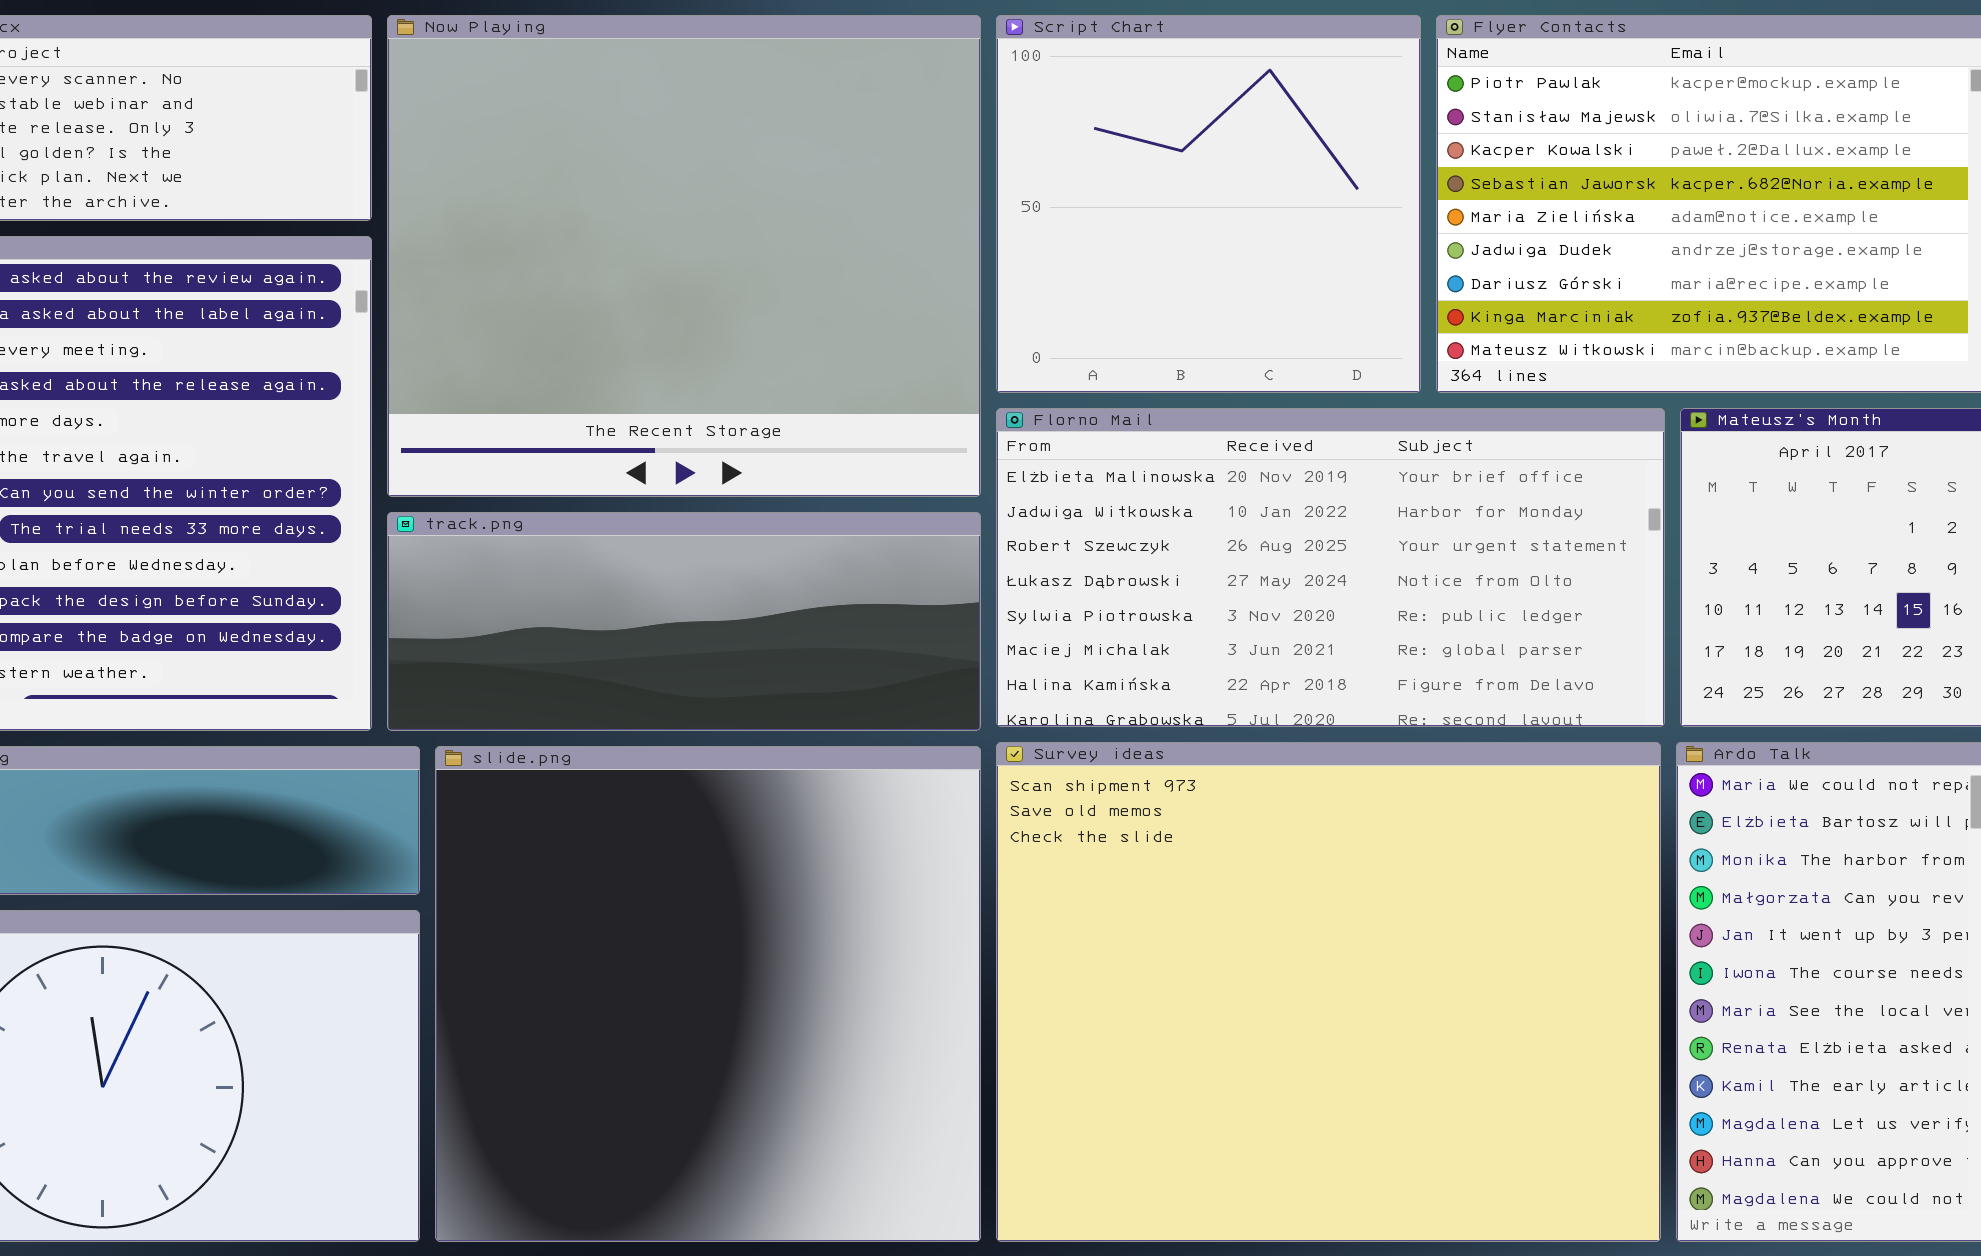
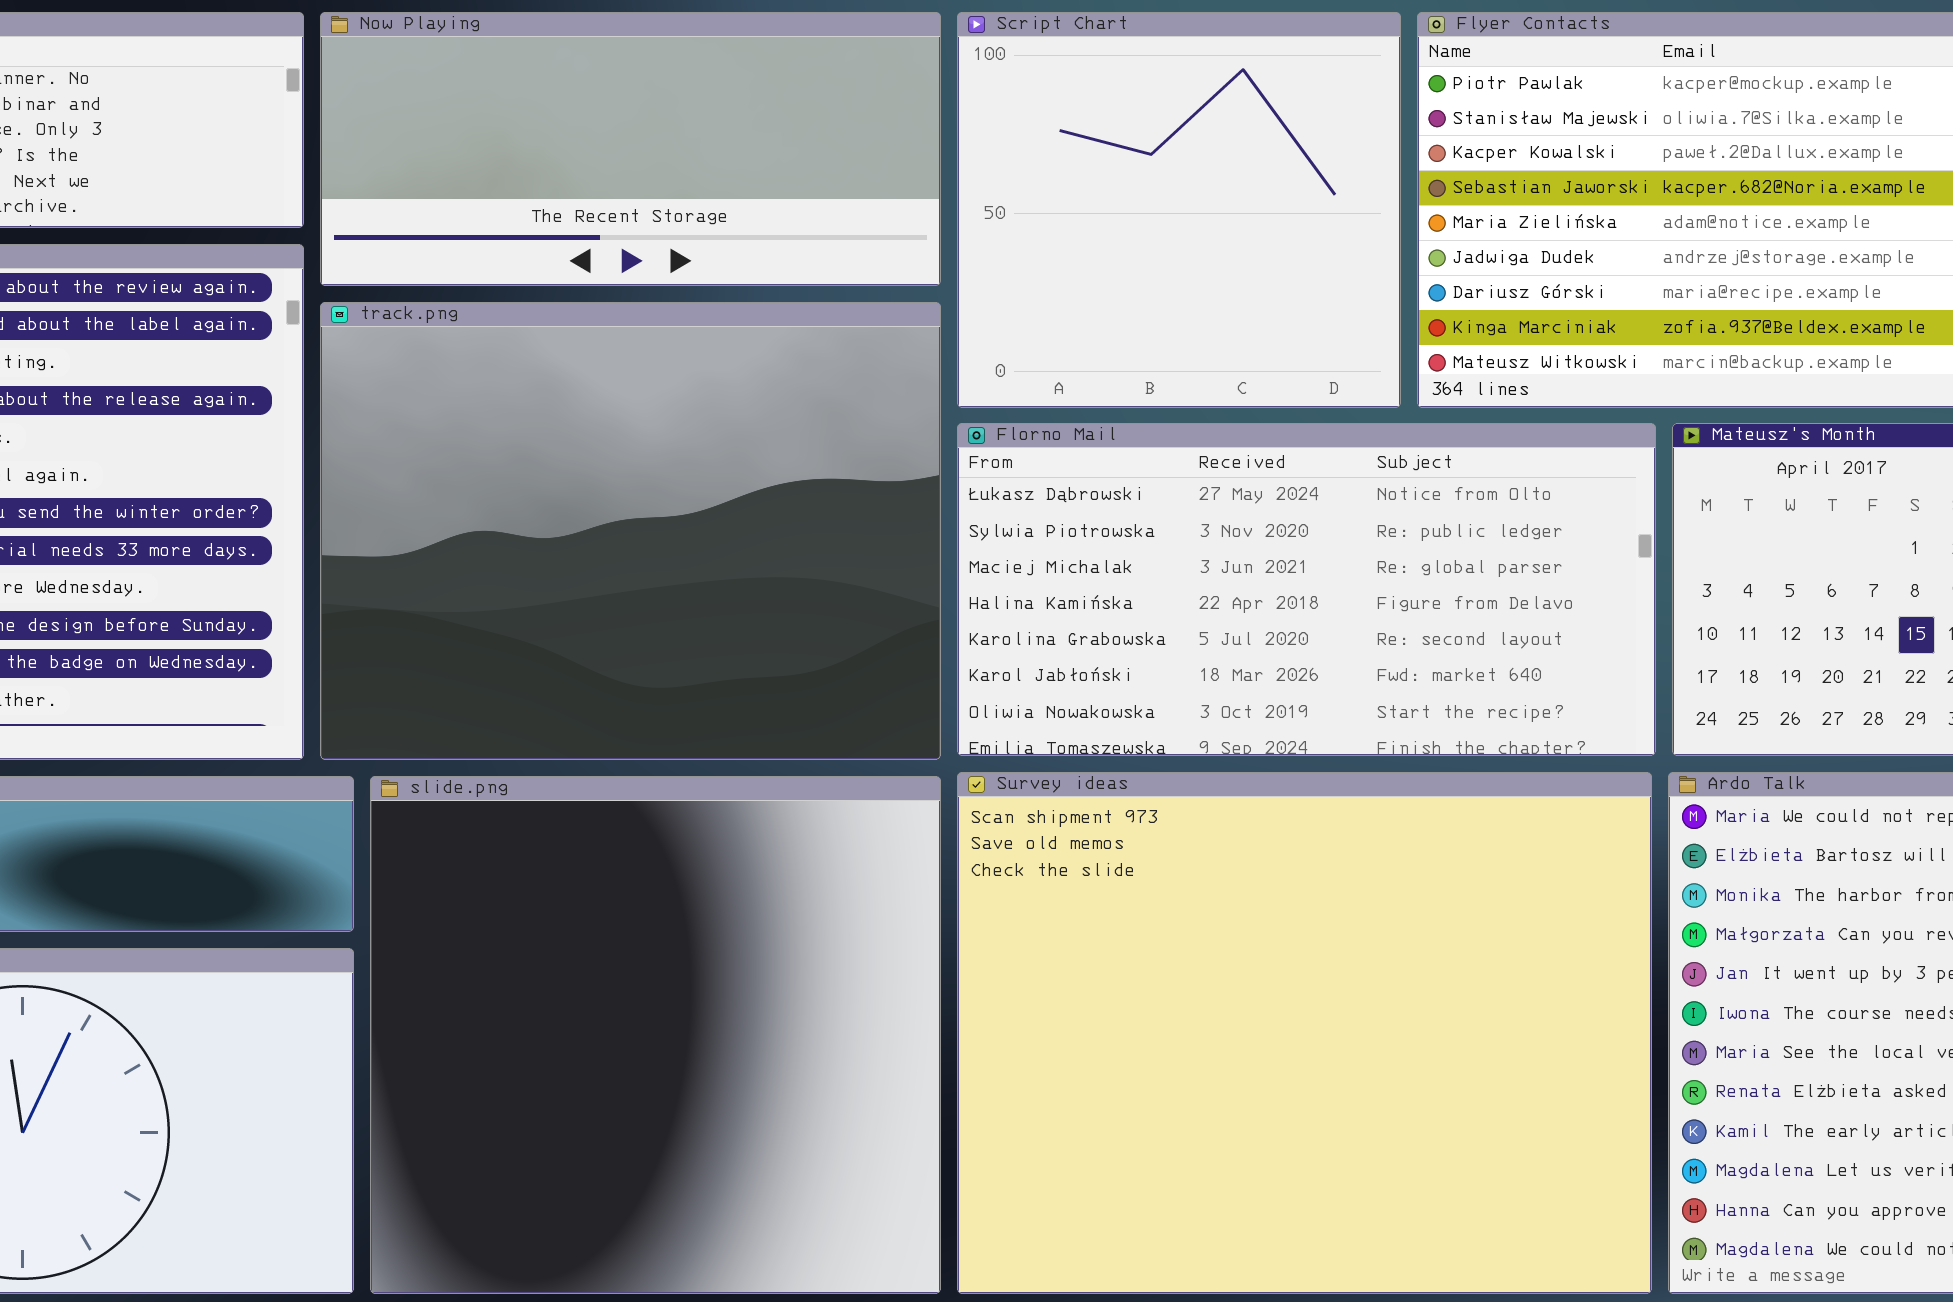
Now Playing: [387,15,981,497] -> [320,12,941,286], resized
Florno Mail: [996,408,1665,727] -> [957,423,1656,756], scrolled down 3 rows
track.png: [387,512,981,731] -> [320,302,941,760], resized

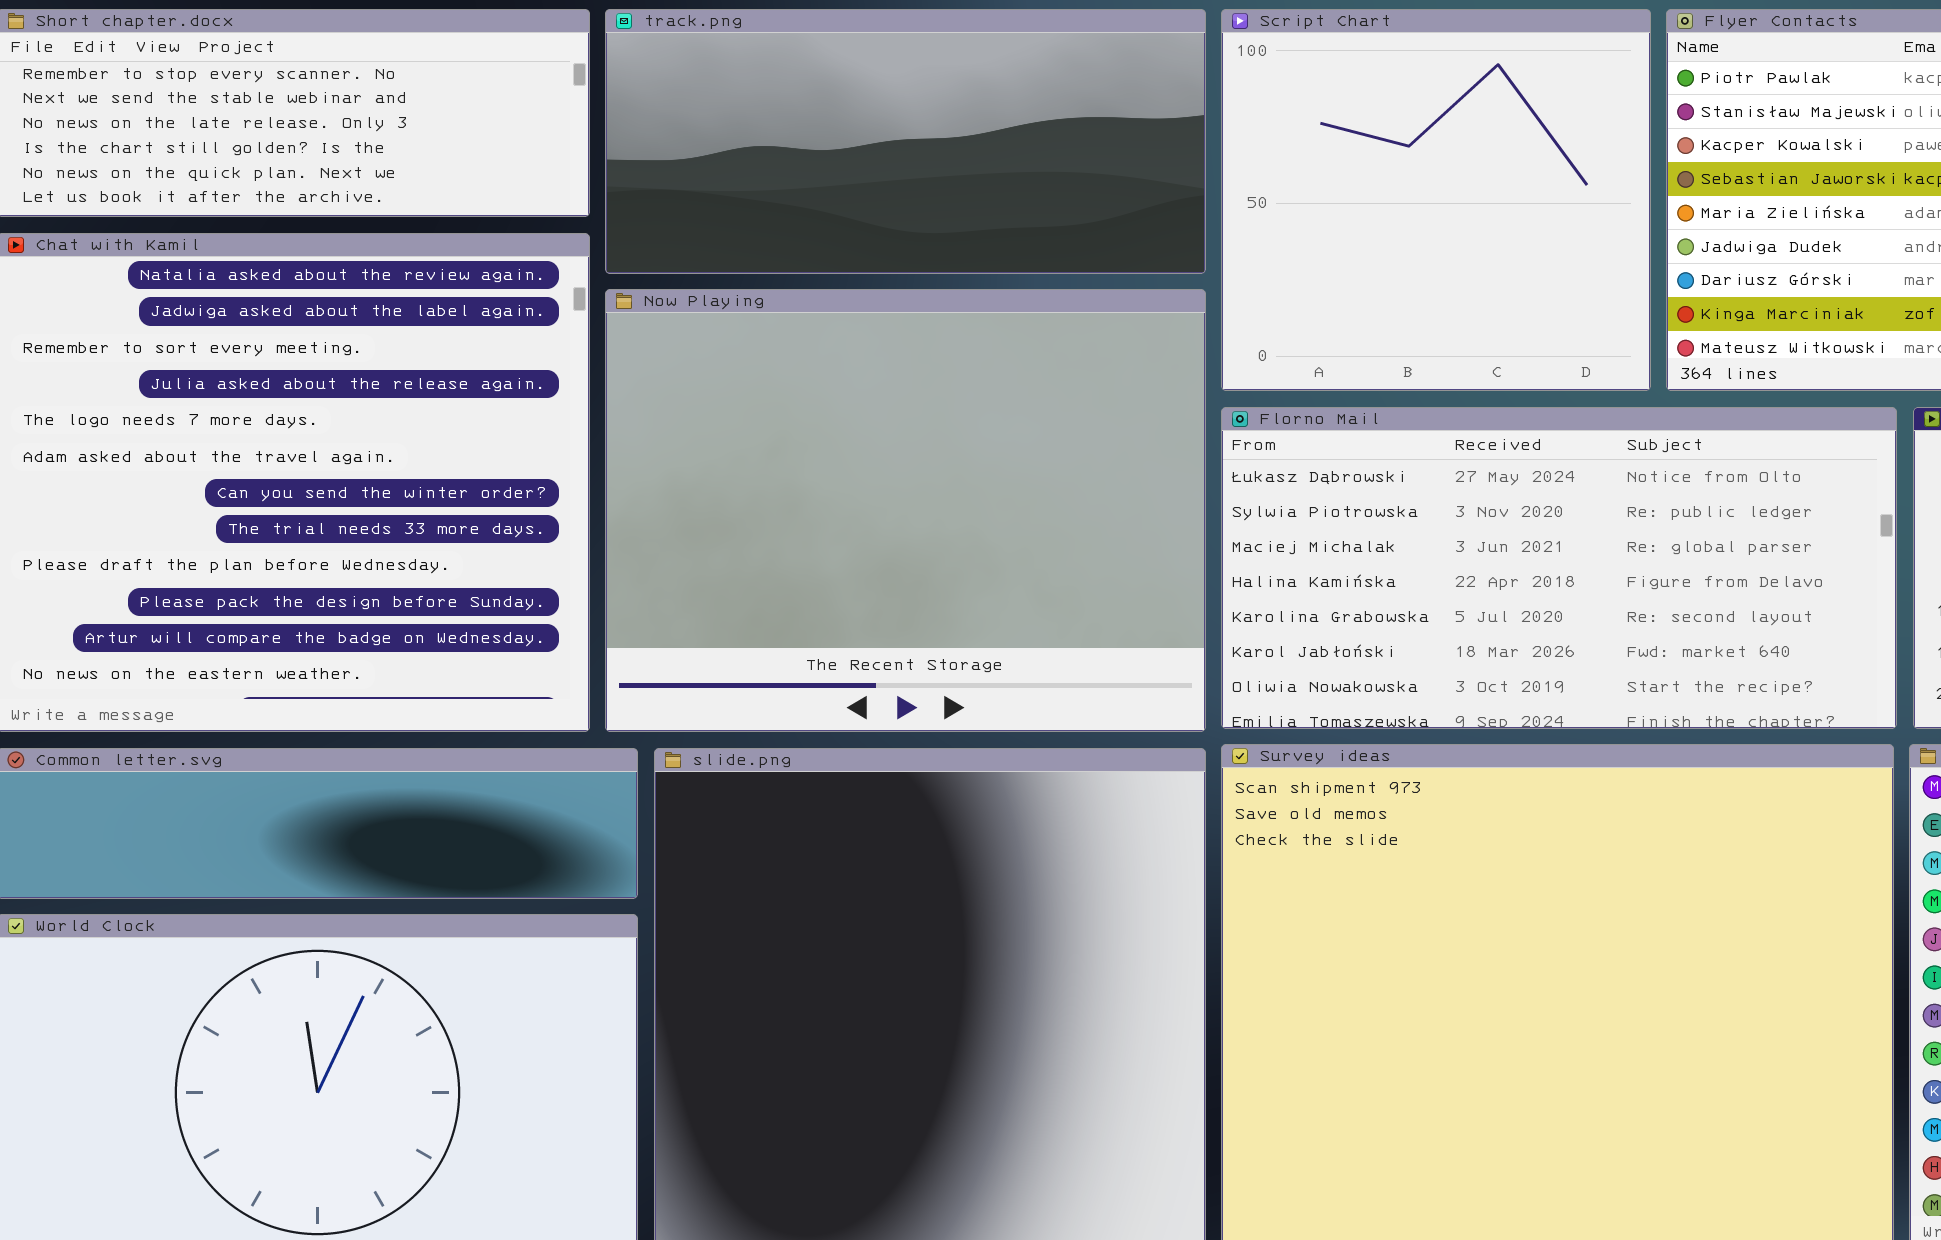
Now Playing: [320,12,941,286] -> [605,289,1206,732], moved, resized
track.png: [320,302,941,760] -> [605,9,1206,274], moved, resized

